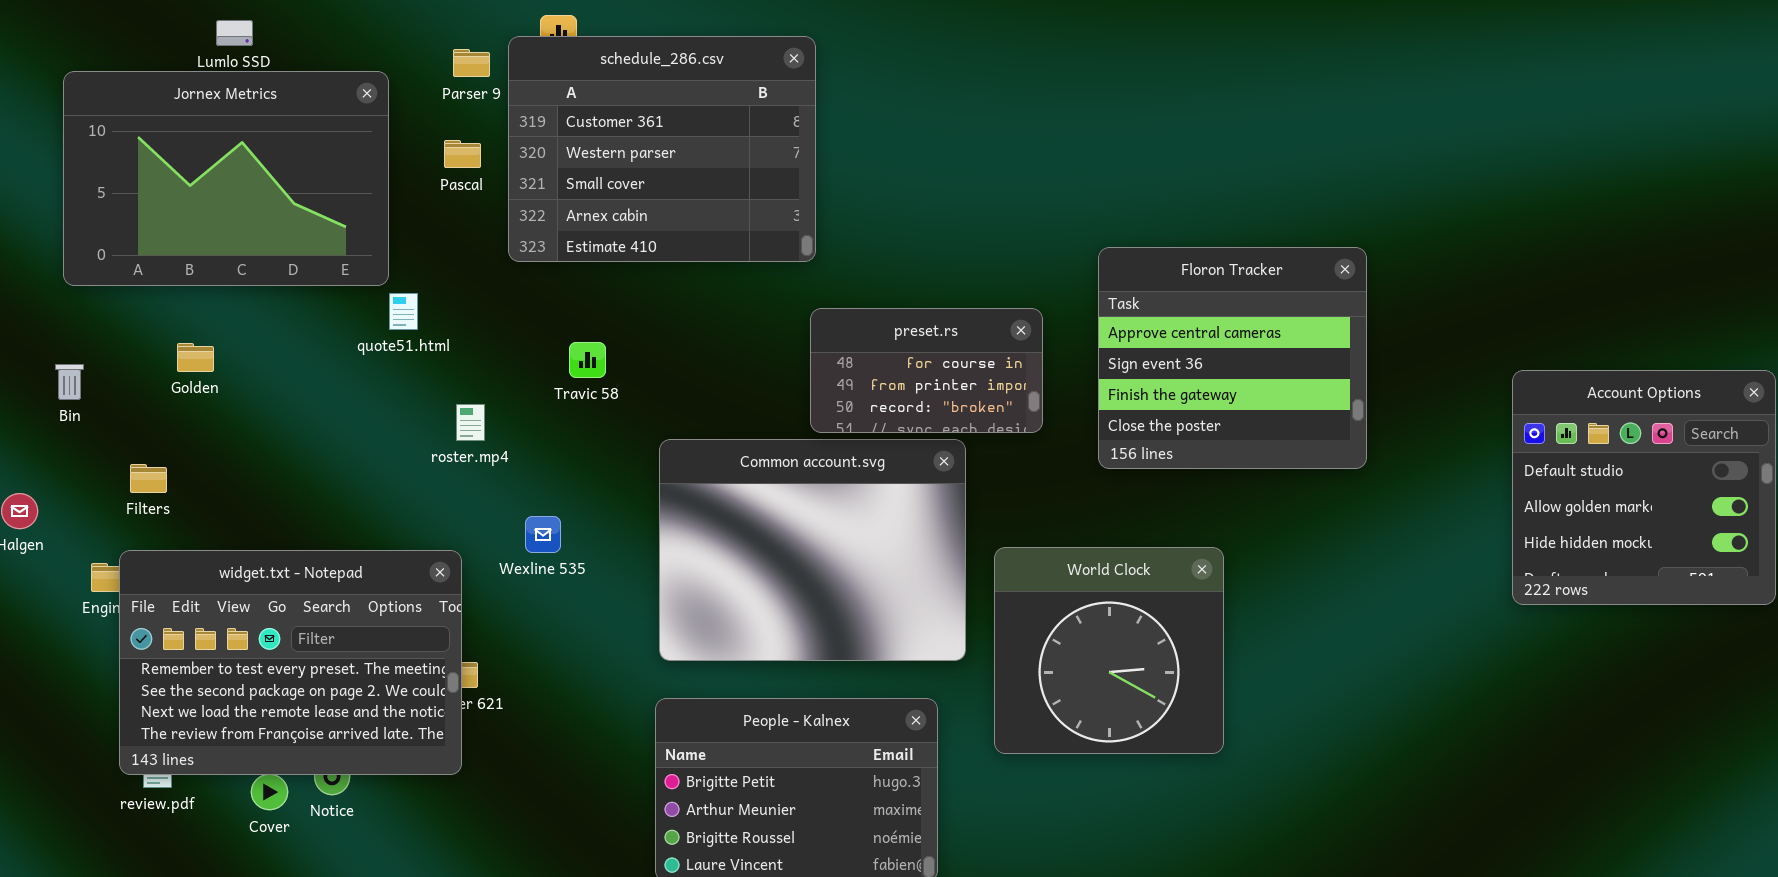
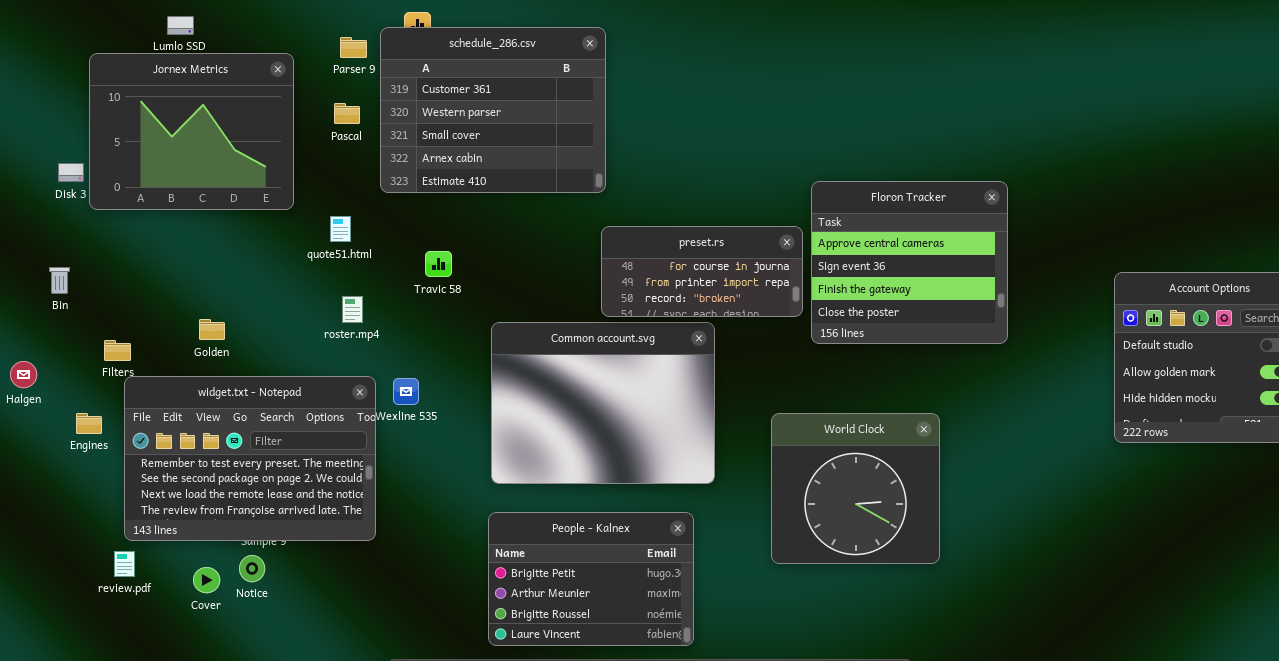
Jornex Metrics: [63,71,389,286] -> [89,53,294,210], resized
quote51.html: [389,293,418,330] -> [330,216,351,242], moved
preset.rs: [810,308,1043,433] -> [601,226,803,317], resized
Golden: [177,343,214,372] -> [199,319,225,340], moved
World Clock: [994,547,1224,754] -> [771,413,940,564], moved
widget.txt - Notepad: [119,550,462,775] -> [124,376,376,541], moved

